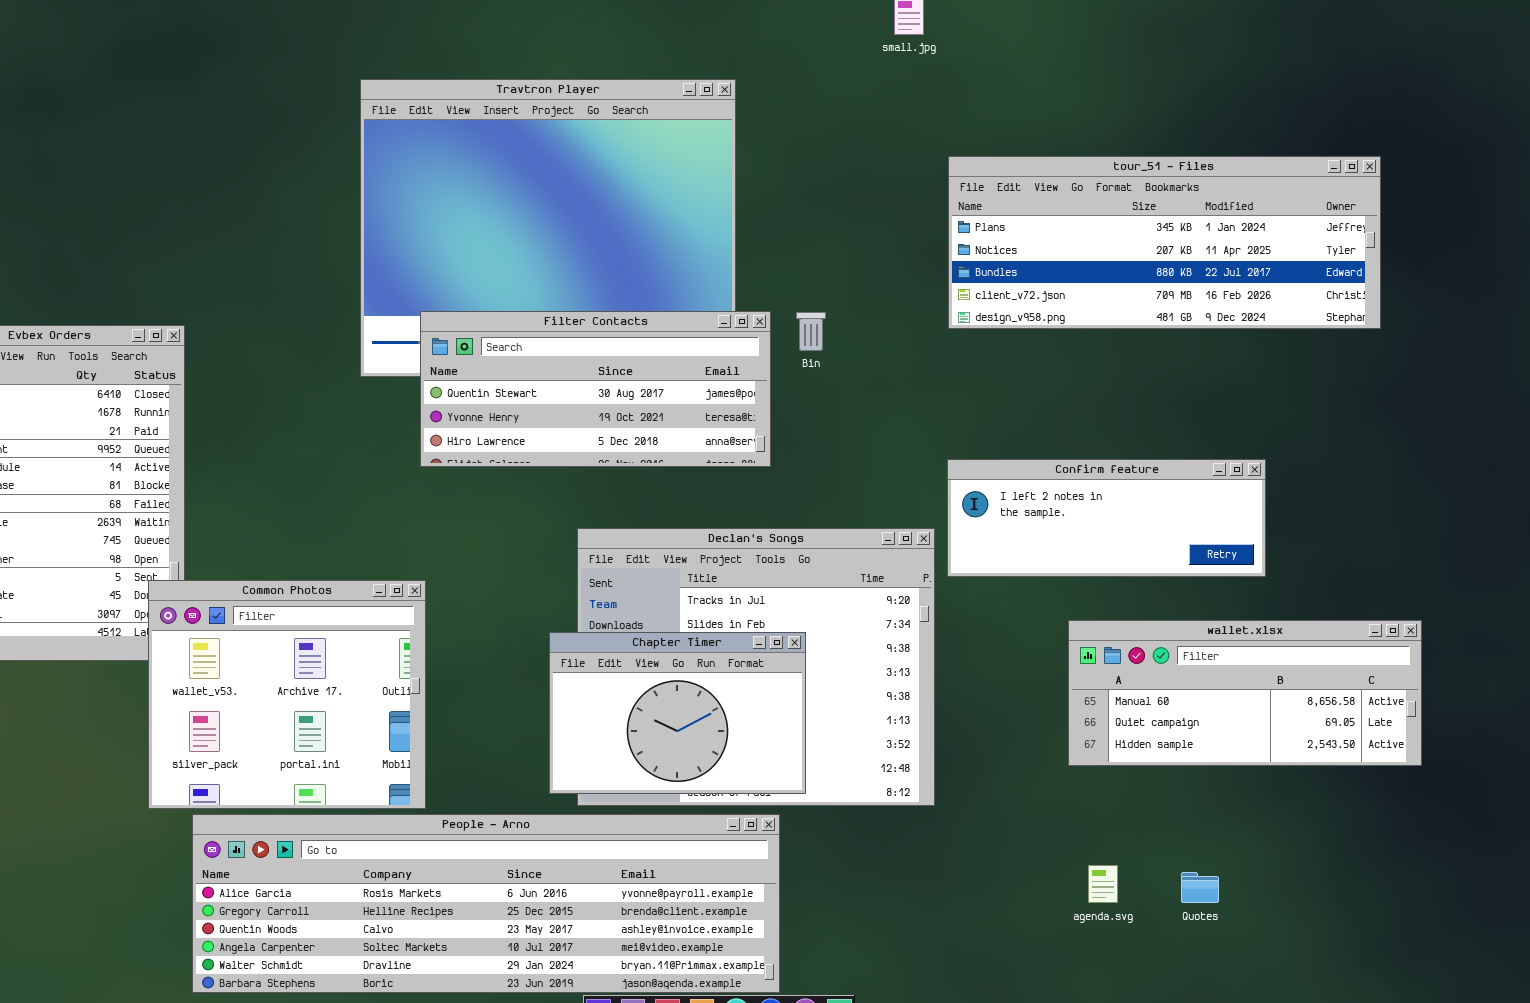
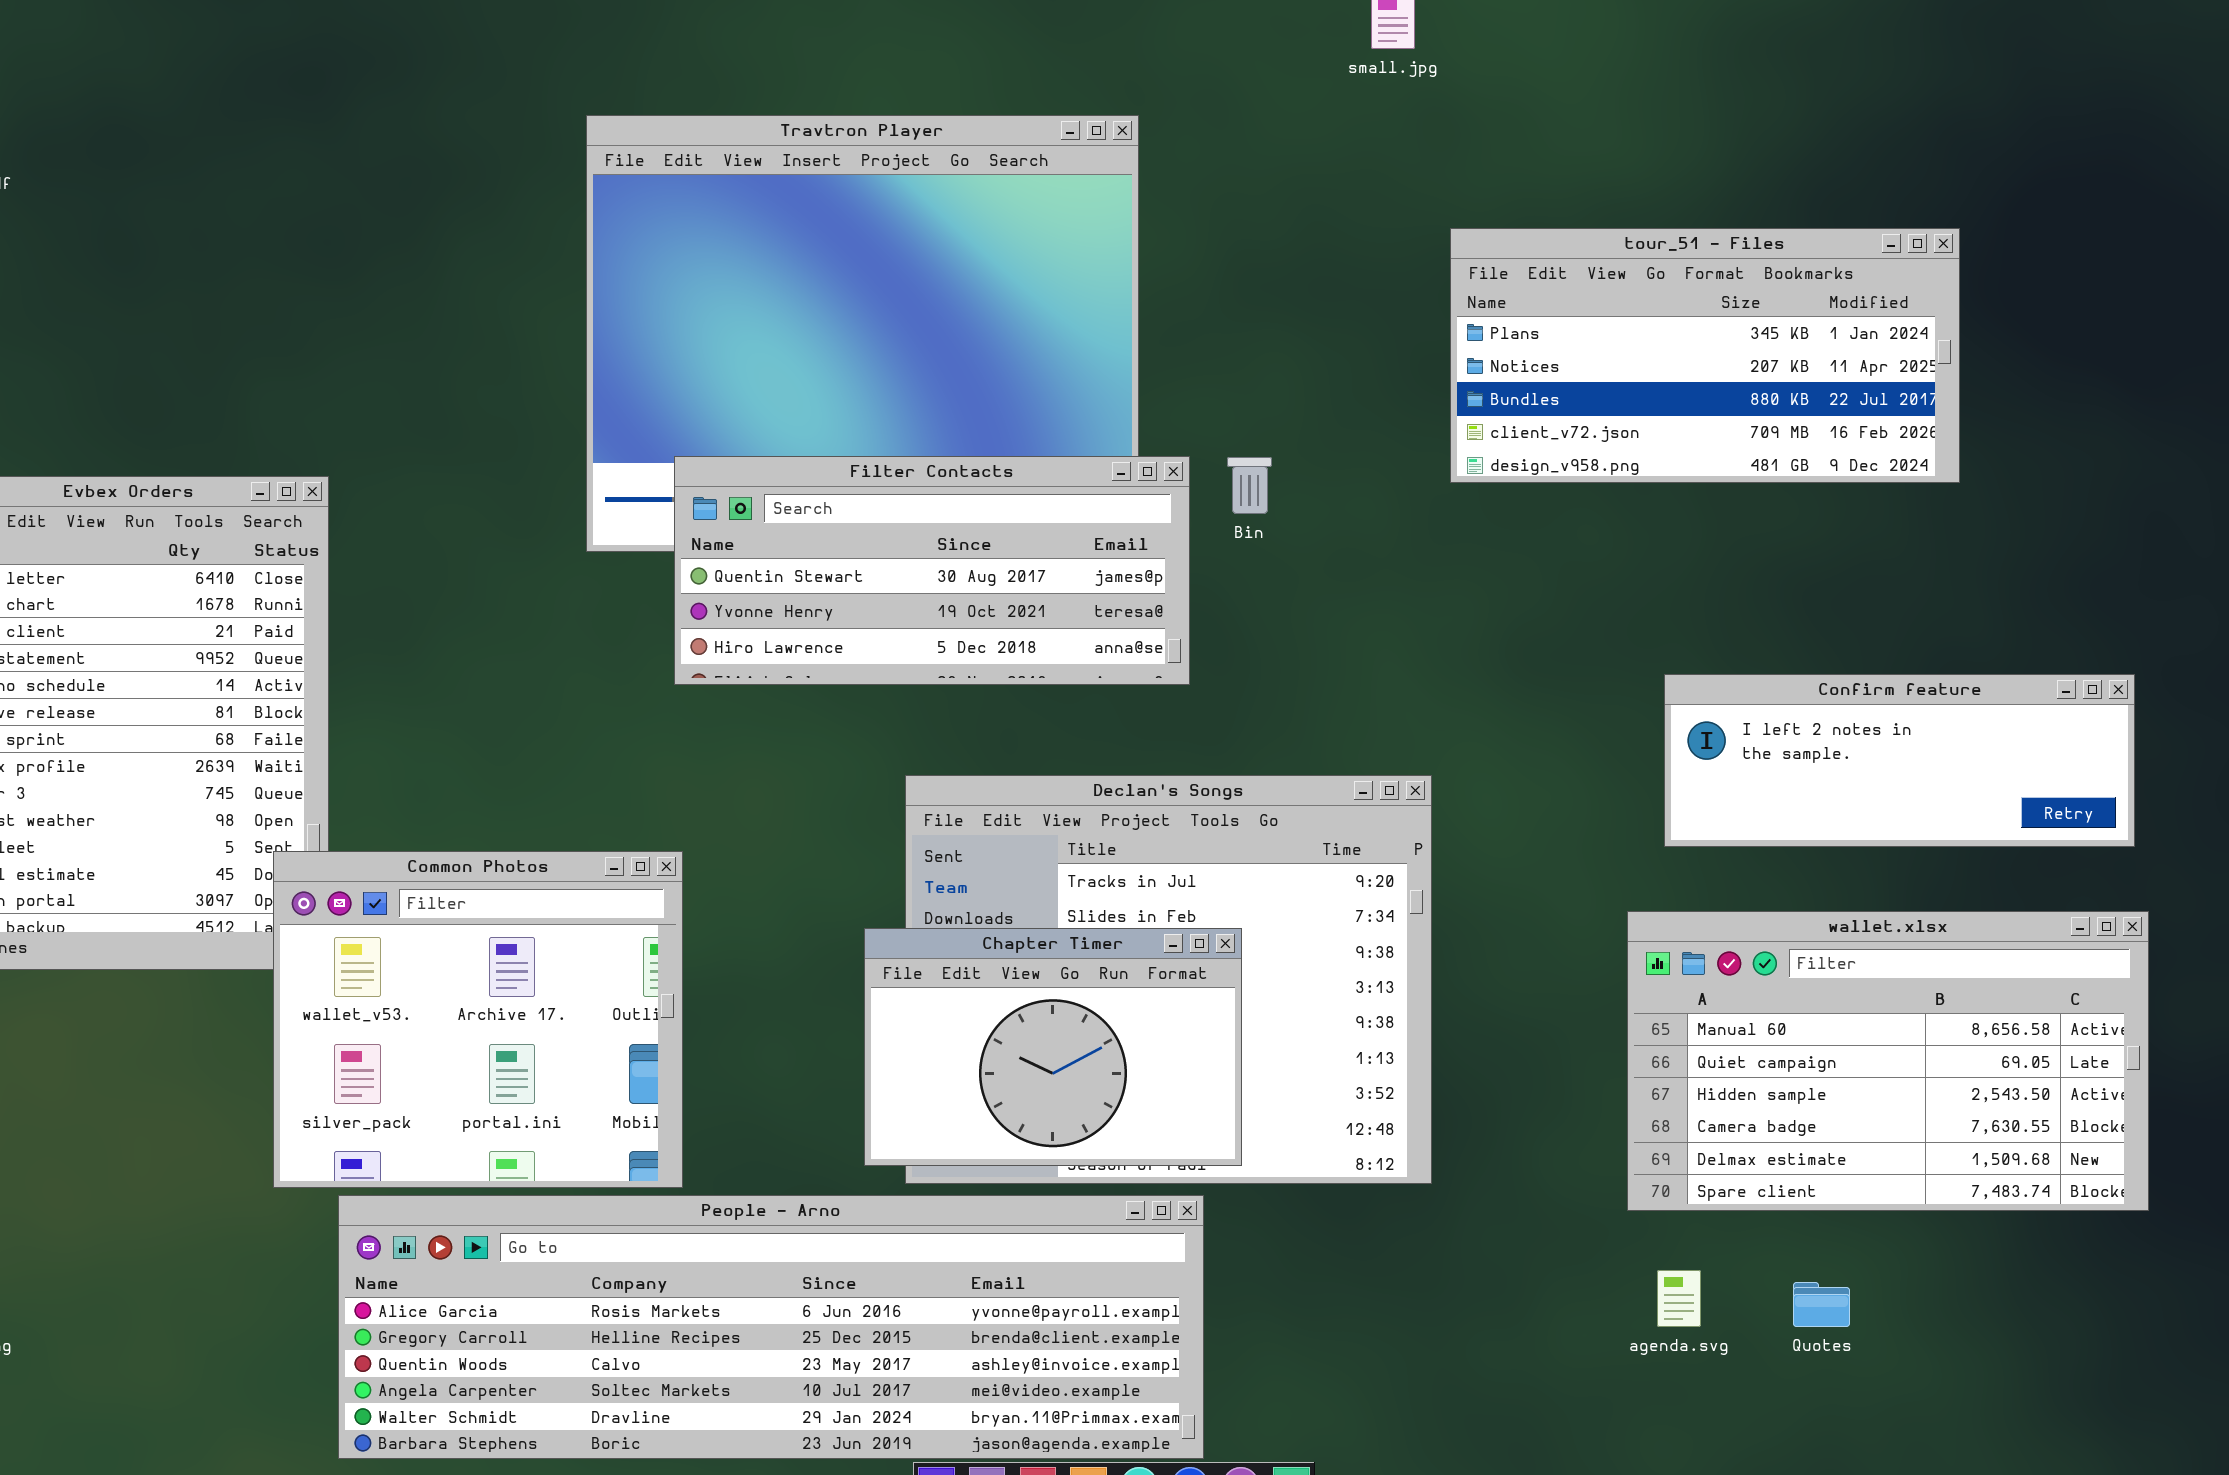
tour_51 - Files: [948,156,1381,329] -> [1450,228,1960,483], resized
Confirm feature: [947,459,1266,577] -> [1664,674,2135,847], moved
wallet.xlsx: [1068,620,1422,766] -> [1627,911,2149,1211], resized

